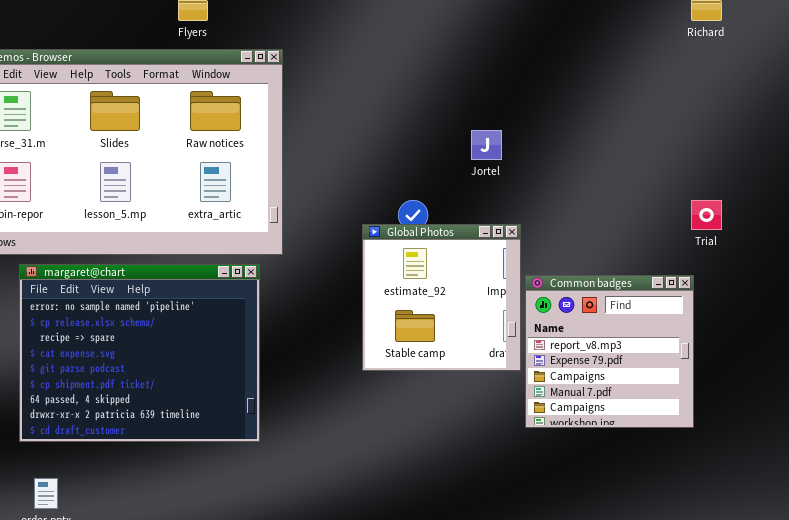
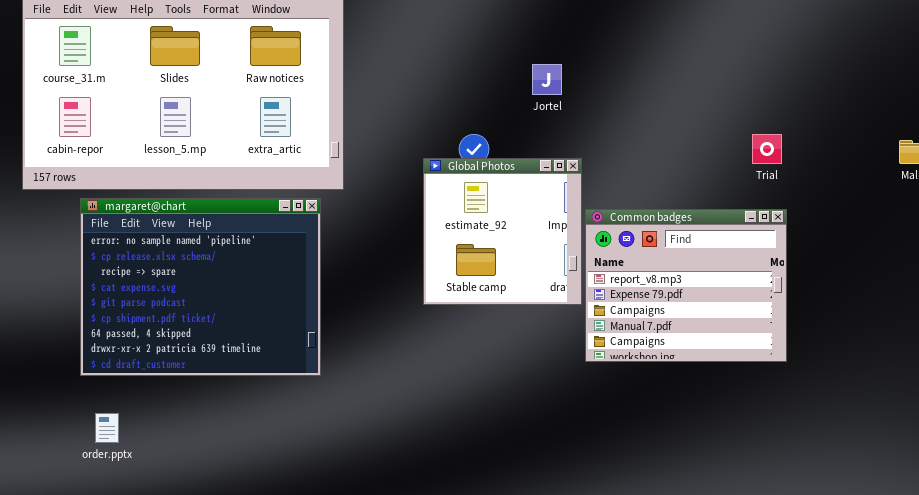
Common badges: [525,275,694,428] -> [585,209,787,362], resized

